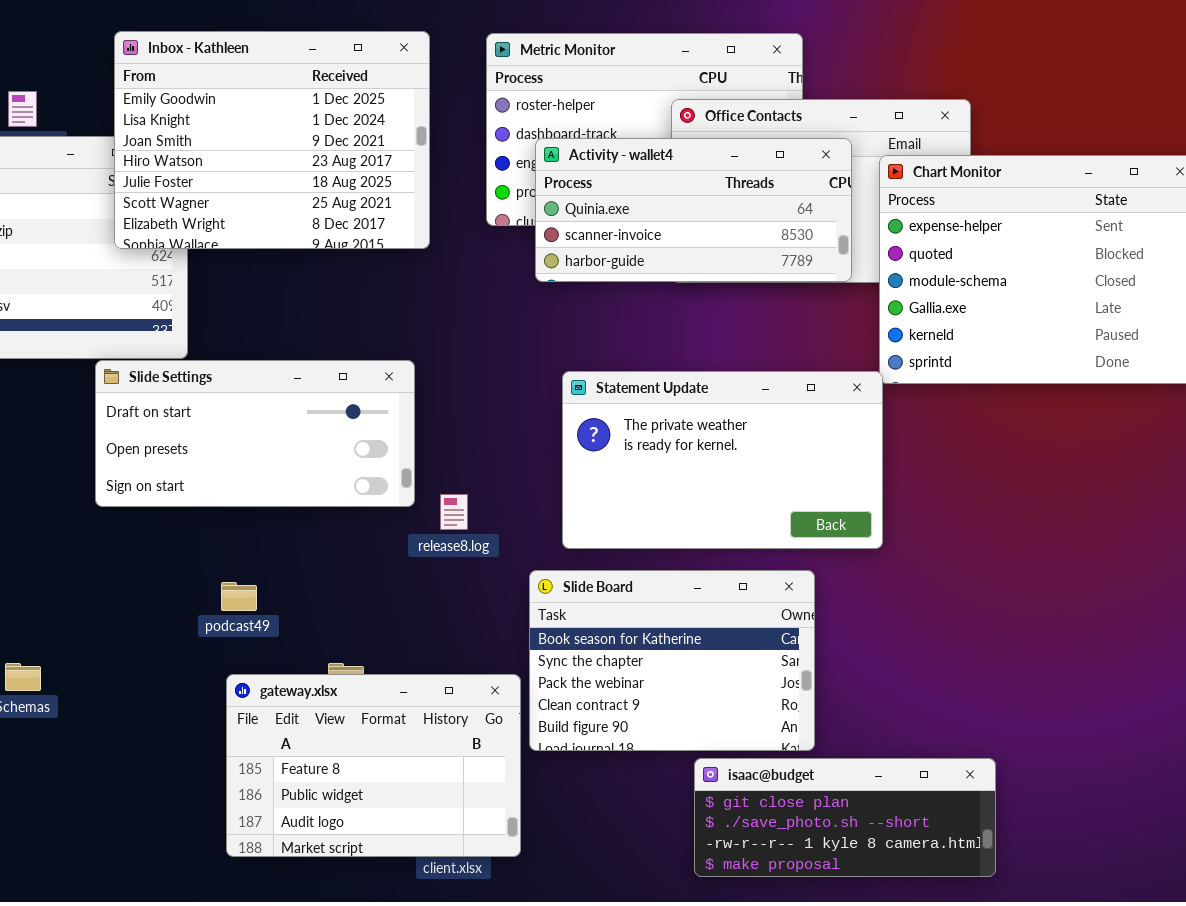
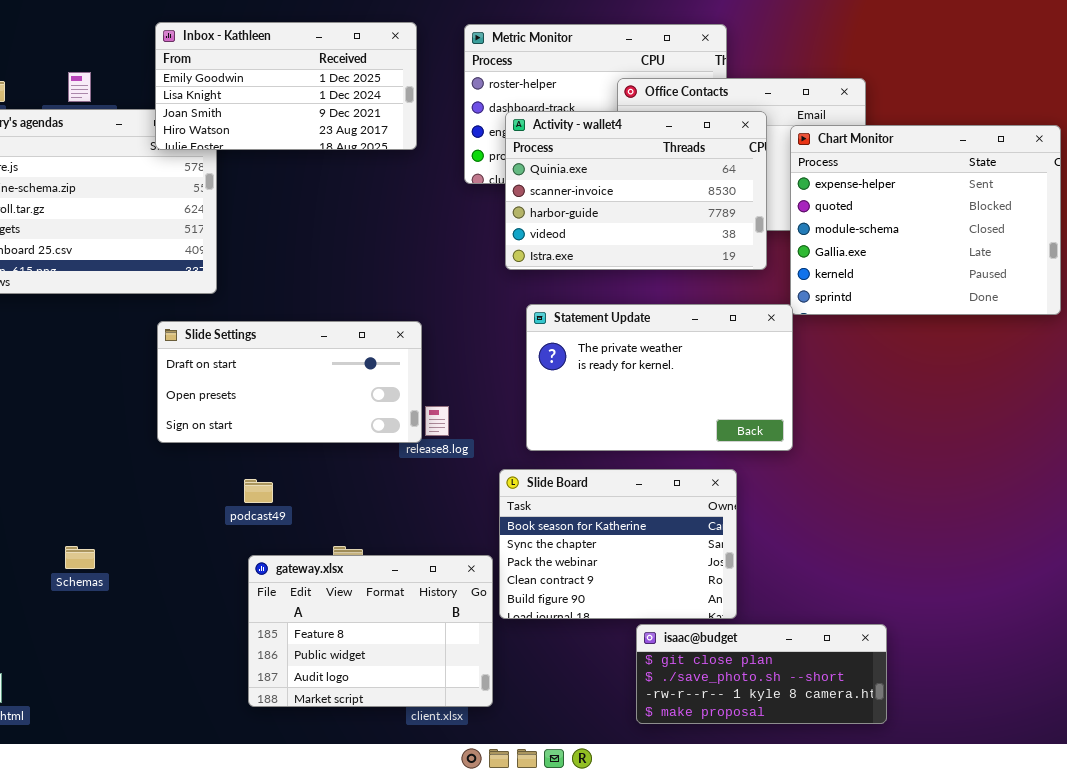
Inbox - Kathleen: [114,31,430,249] -> [155,22,417,150], resized
Activity - wallet4: [535,138,852,282] -> [505,111,767,270], resized
Slide Settings: [95,360,415,507] -> [157,321,422,443], moved

